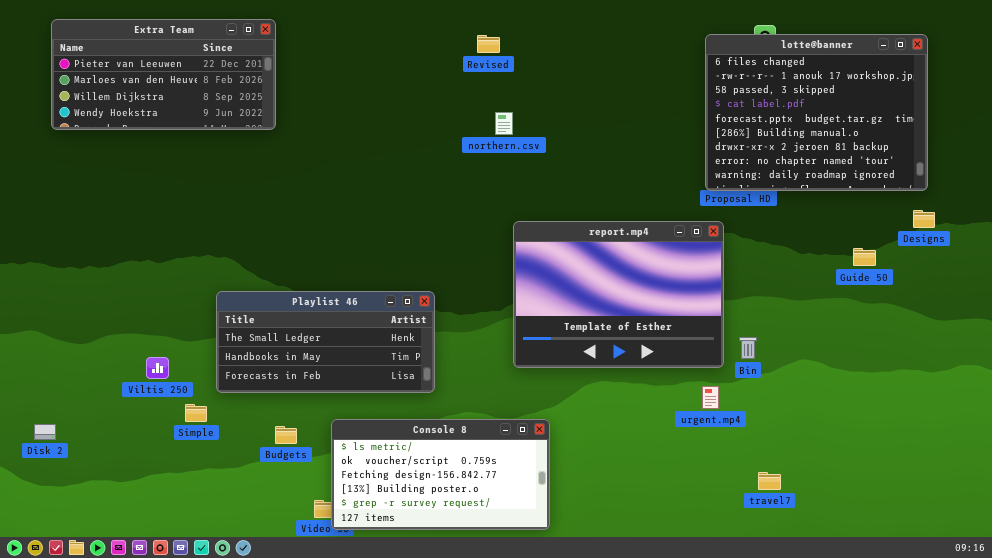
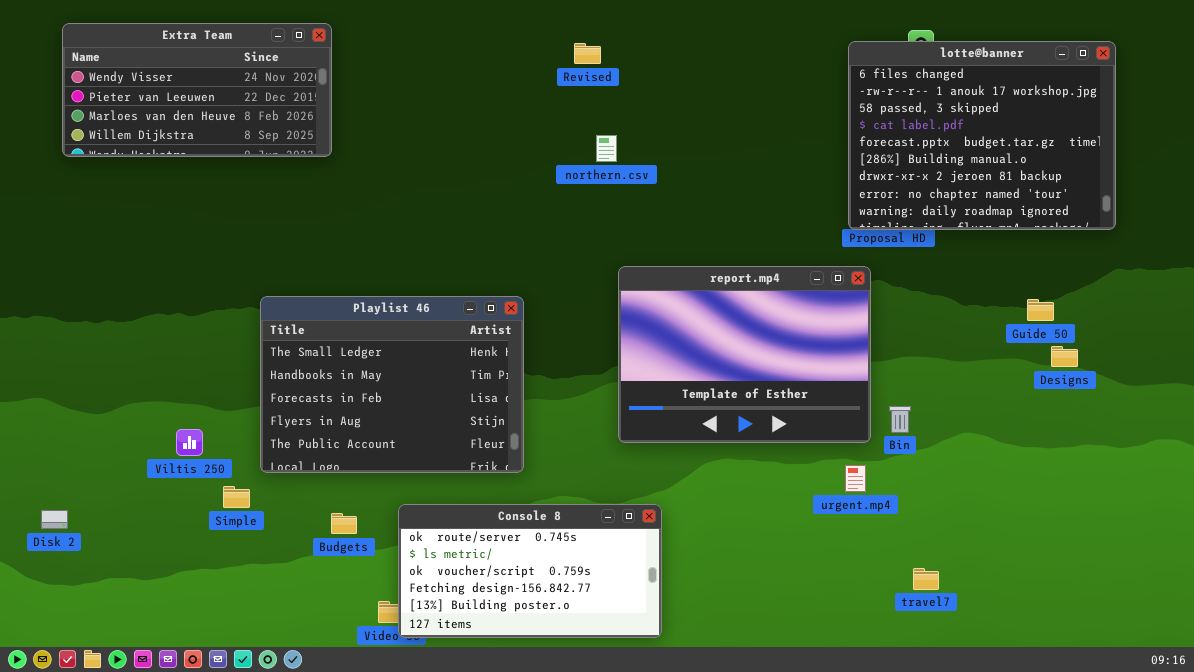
Extra Team: [51,19,276,130] -> [62,23,332,157], scrolled up 1 row
Designs: [913,210,935,228] -> [1051,346,1078,367], moved
Playlist 46: [216,291,435,393] -> [260,296,524,473], resized
Console 8: [331,419,550,530] -> [398,504,662,638], scrolled up 1 row

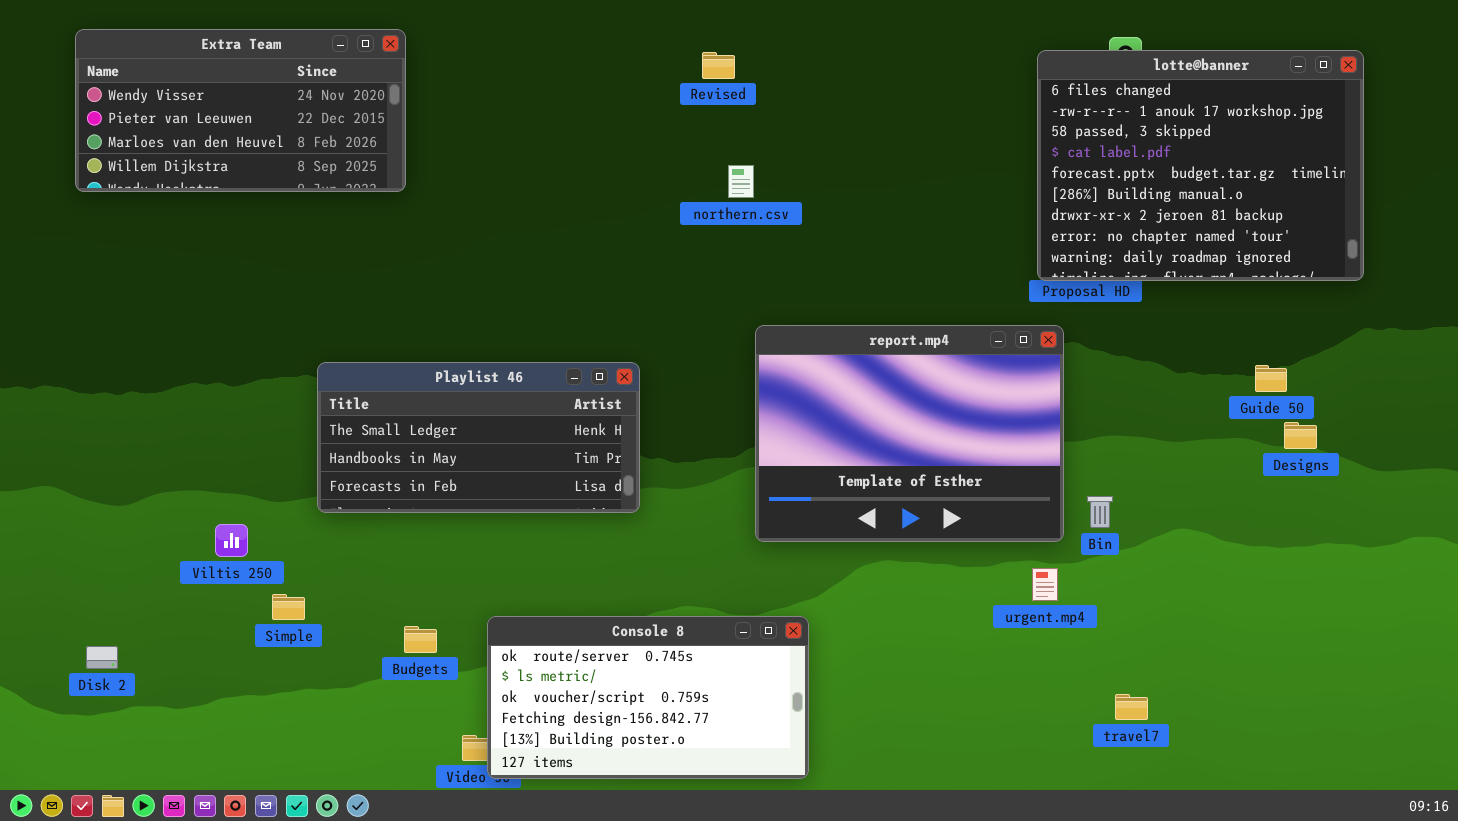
Playlist 46: [260,296,524,473] -> [317,362,640,513], resized
Disk 2: [41,510,68,529] -> [86,646,118,669], moved

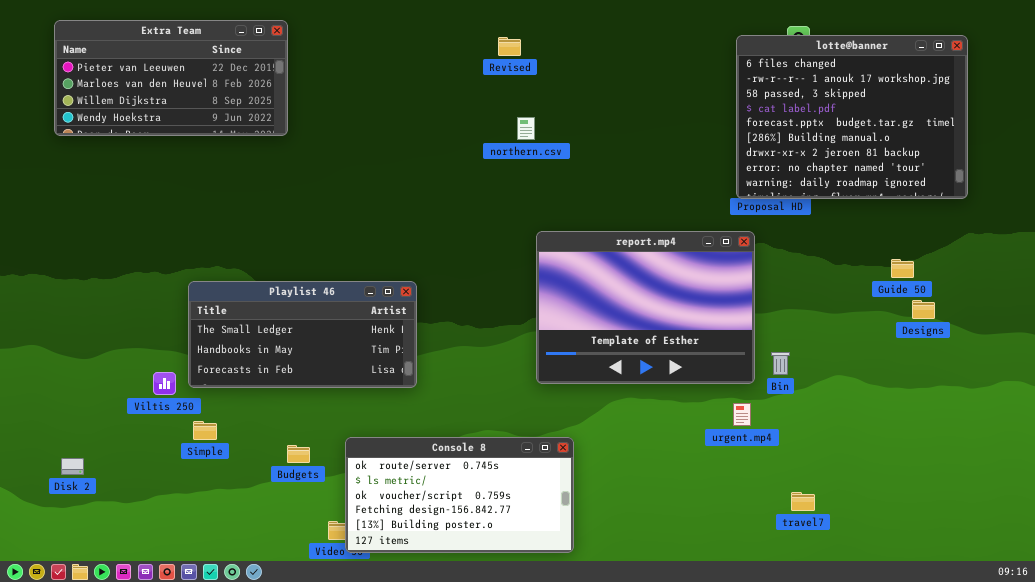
Extra Team: [75,29,406,192] -> [54,20,288,136], scrolled down 1 row
Playlist 46: [317,362,640,513] -> [188,281,417,388], moved

